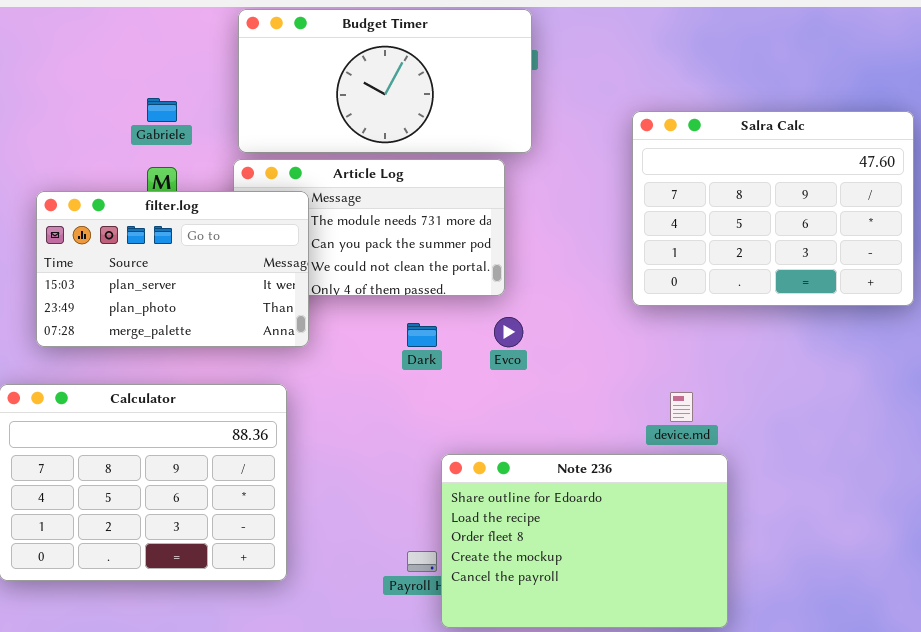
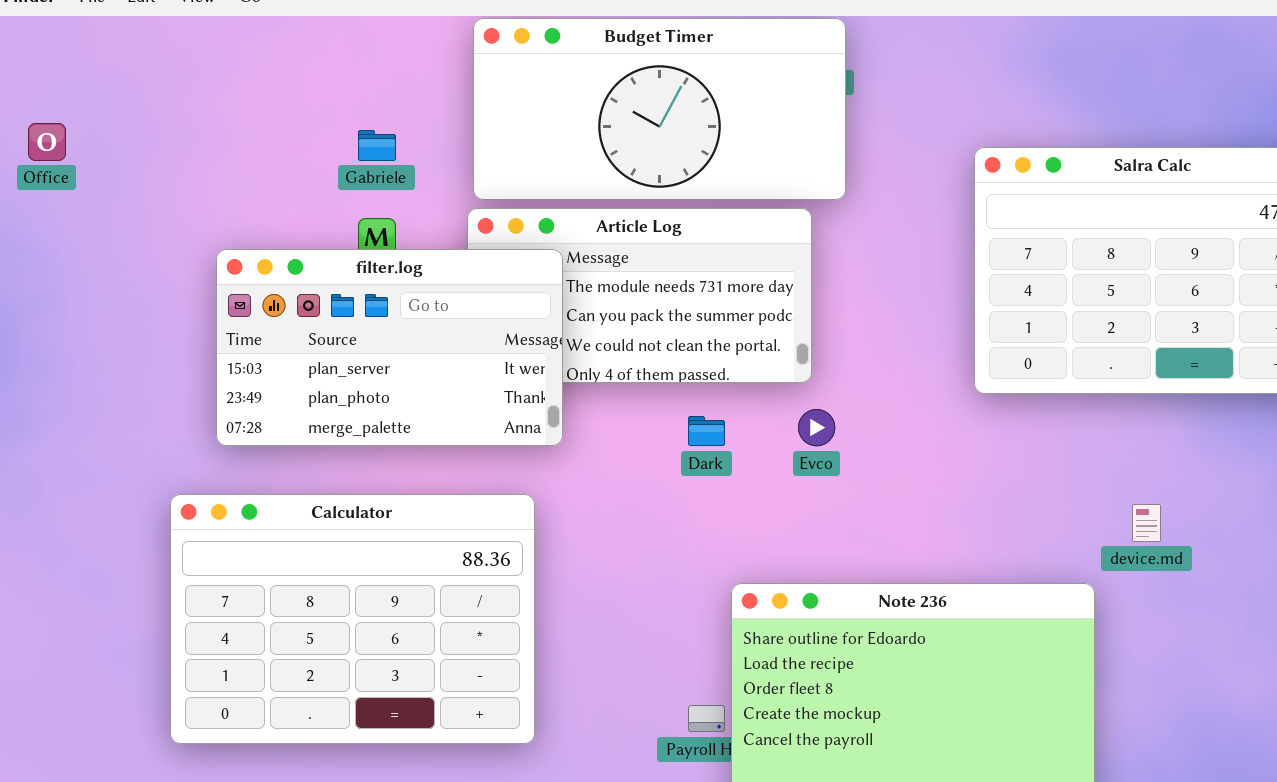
device.md: [670,392,693,422] -> [1132,504,1161,542], moved

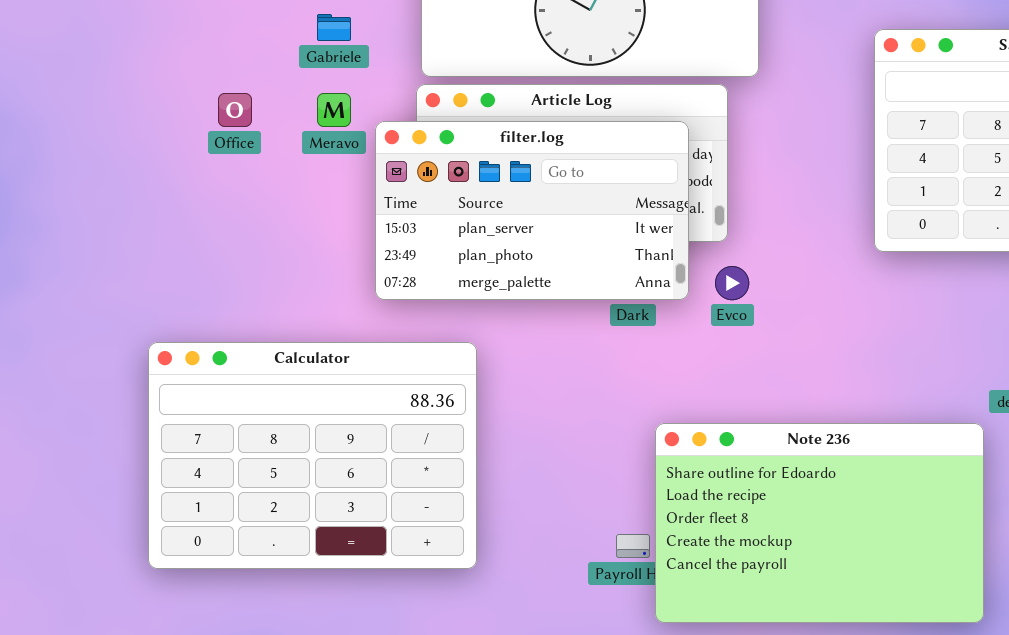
Office: [28,123,66,161] -> [218,93,252,127], moved
filter.log: [216,249,563,446] -> [375,121,689,300], moved

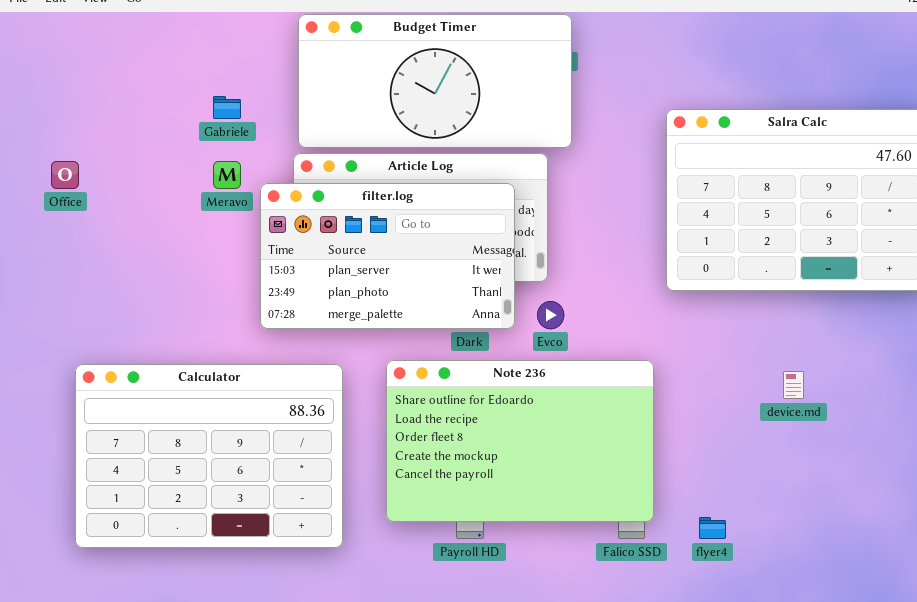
Office: [218,93,252,127] -> [51,161,79,189], moved
Note 236: [655,423,984,623] -> [386,360,654,522], moved

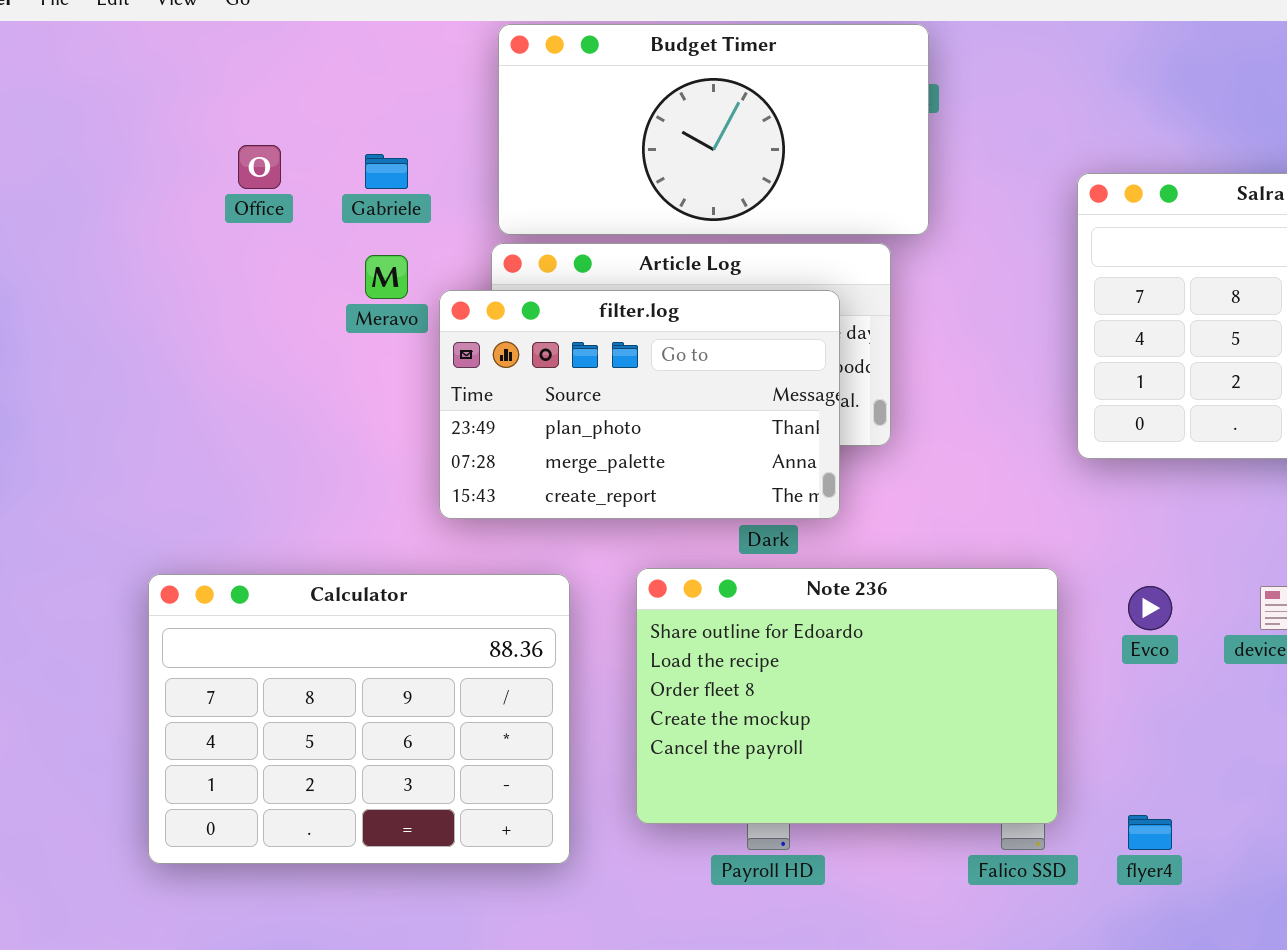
Office: [51,161,79,189] -> [238,145,281,189], moved
filter.log: [260,183,515,329] -> [439,290,840,519], scrolled down 1 row
Evco: [537,301,564,329] -> [1128,586,1172,630], moved

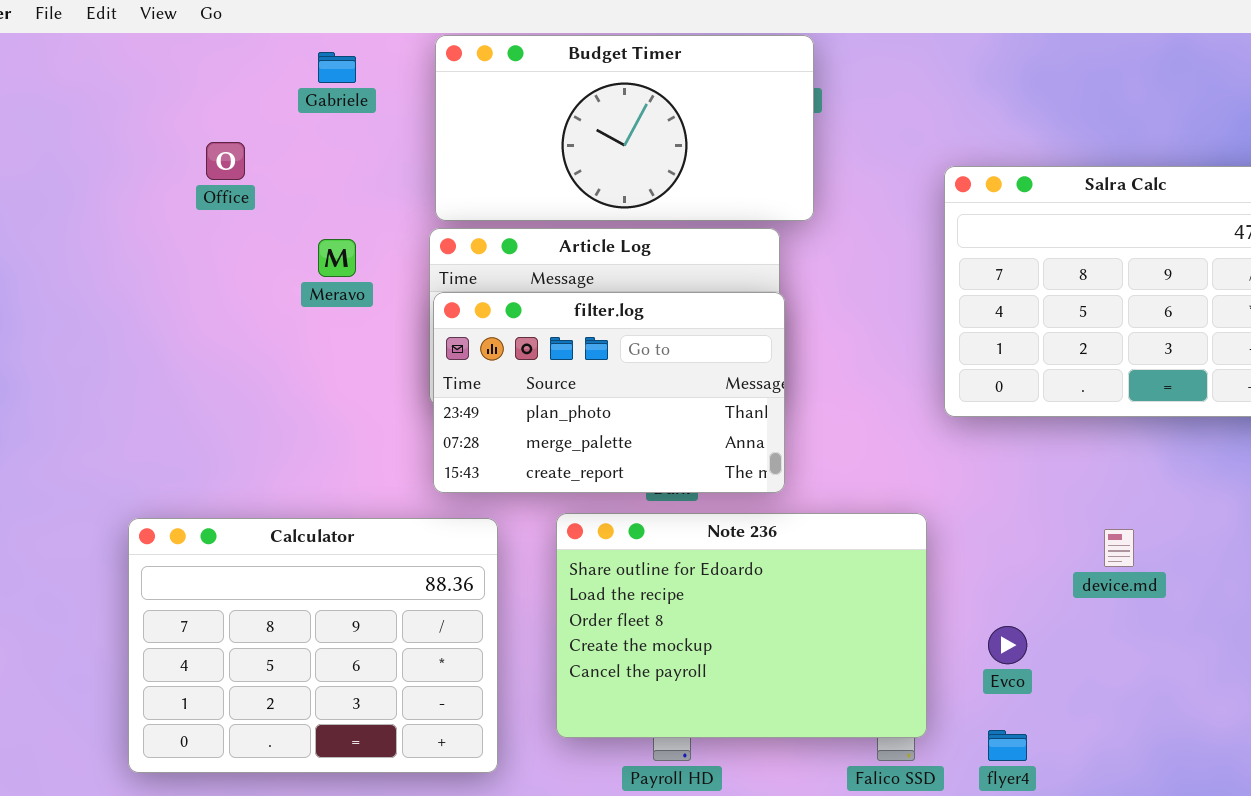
Gabriele: [365,154,408,189] -> [318,52,356,83], moved
filter.log: [439,290,840,519] -> [433,292,785,493], moved
Evco: [1128,586,1172,630] -> [988,626,1027,664], moved

